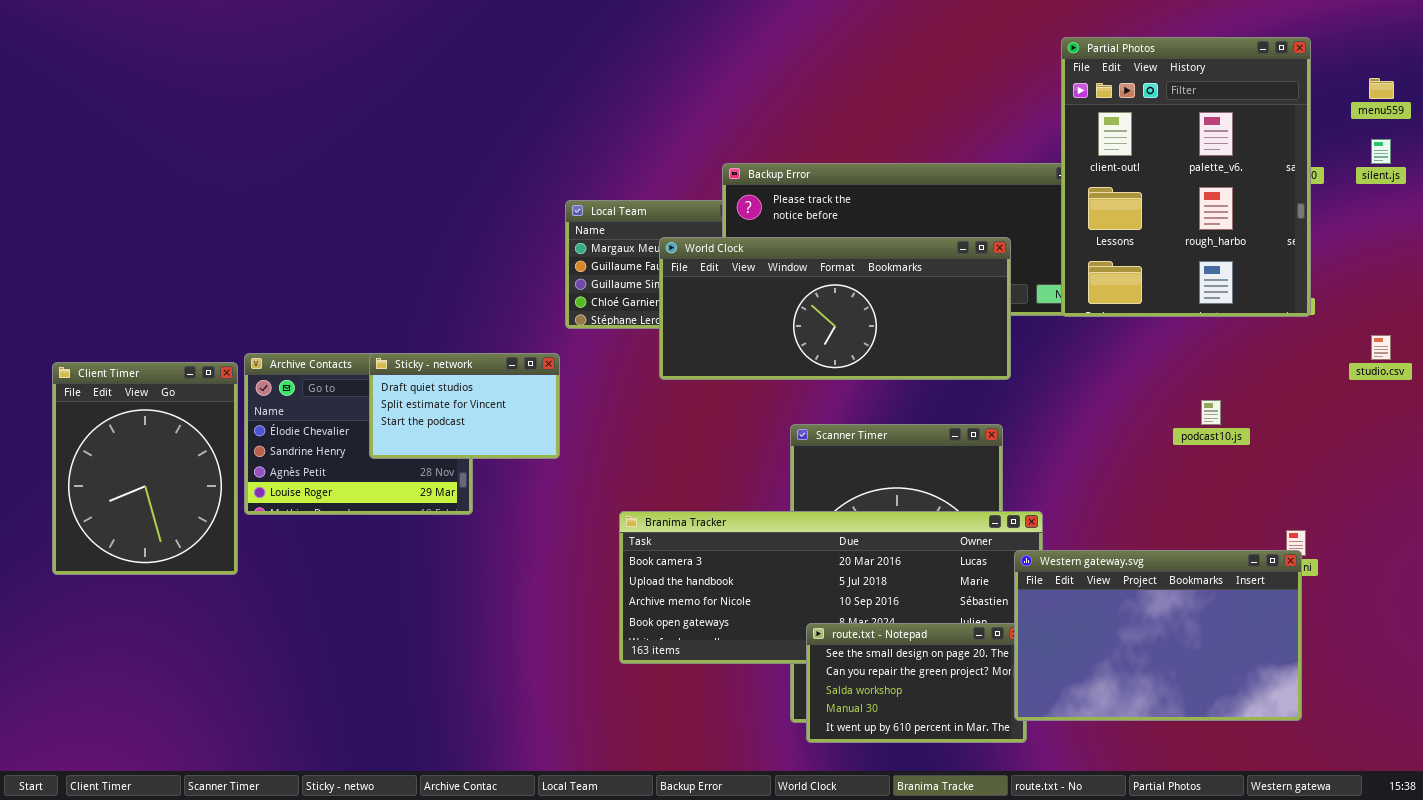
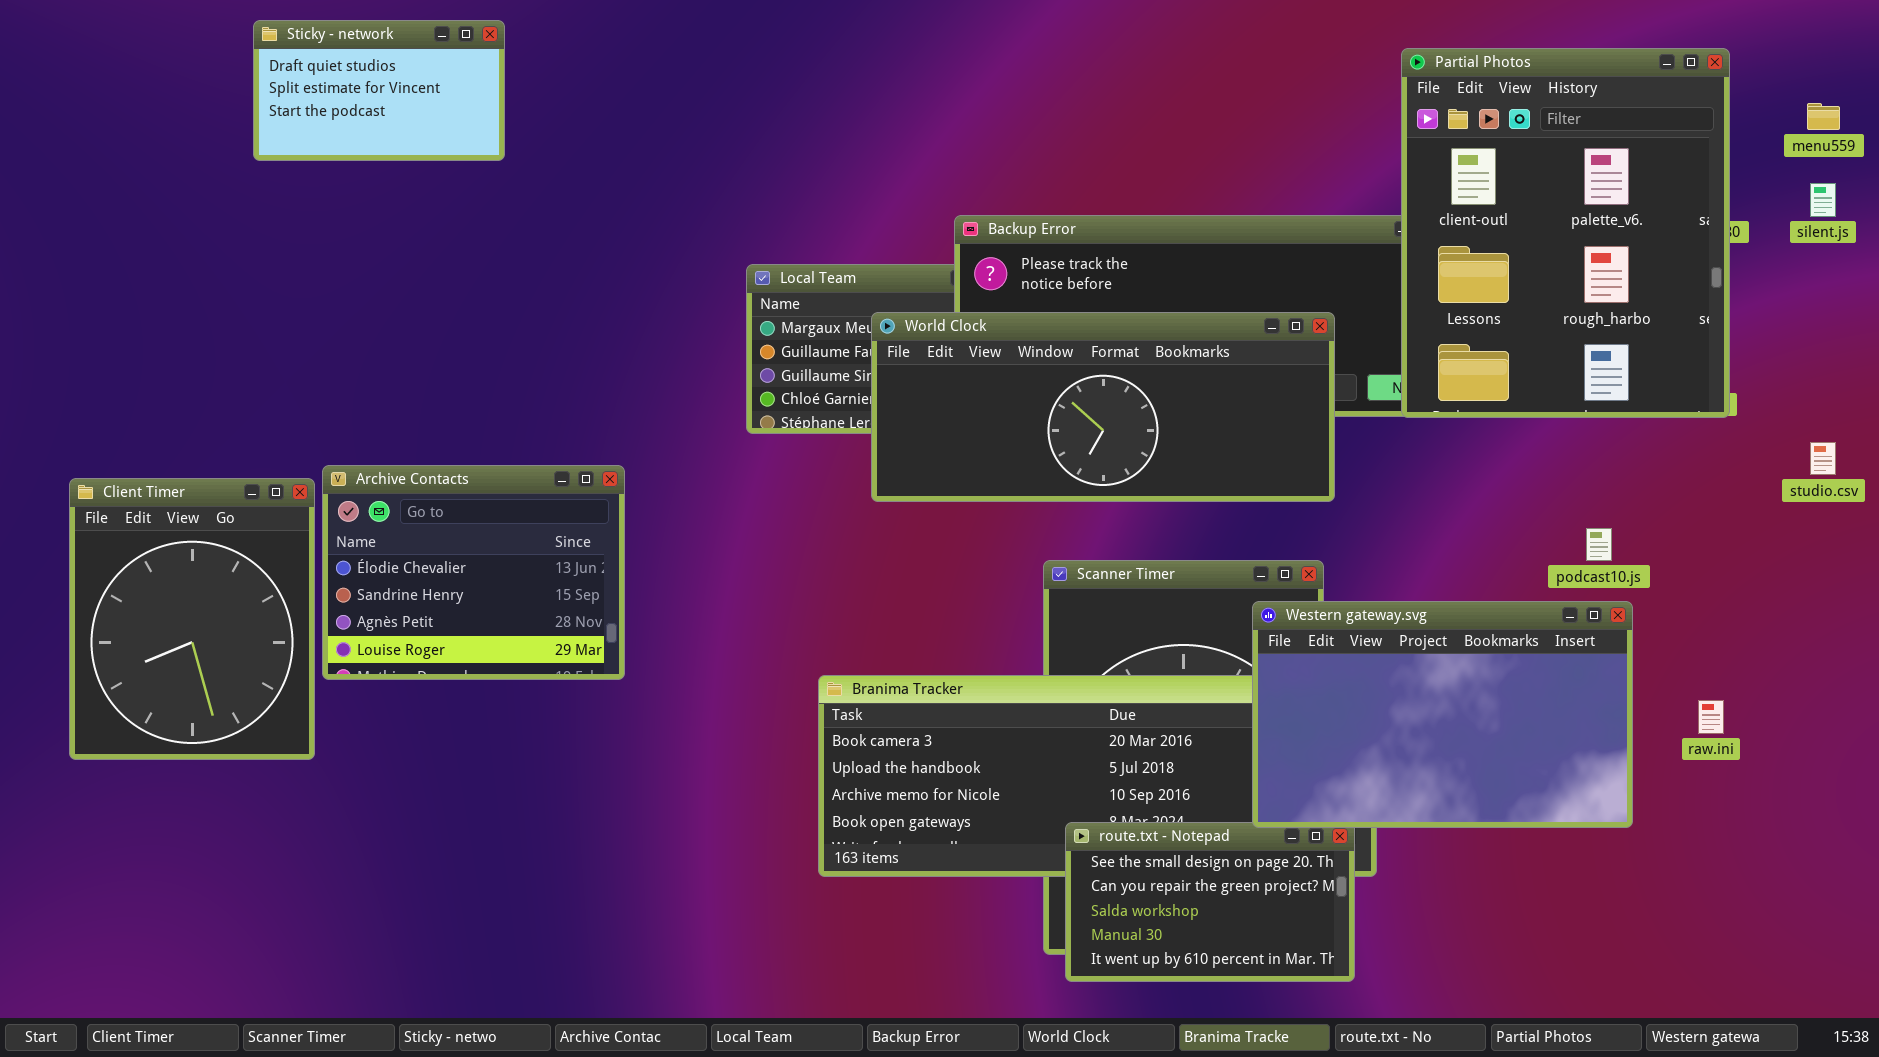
Sticky - network: [369,353,560,459] -> [253,20,505,161], moved
Western gateway.svg: [1014,550,1302,721] -> [1252,601,1633,828], moved

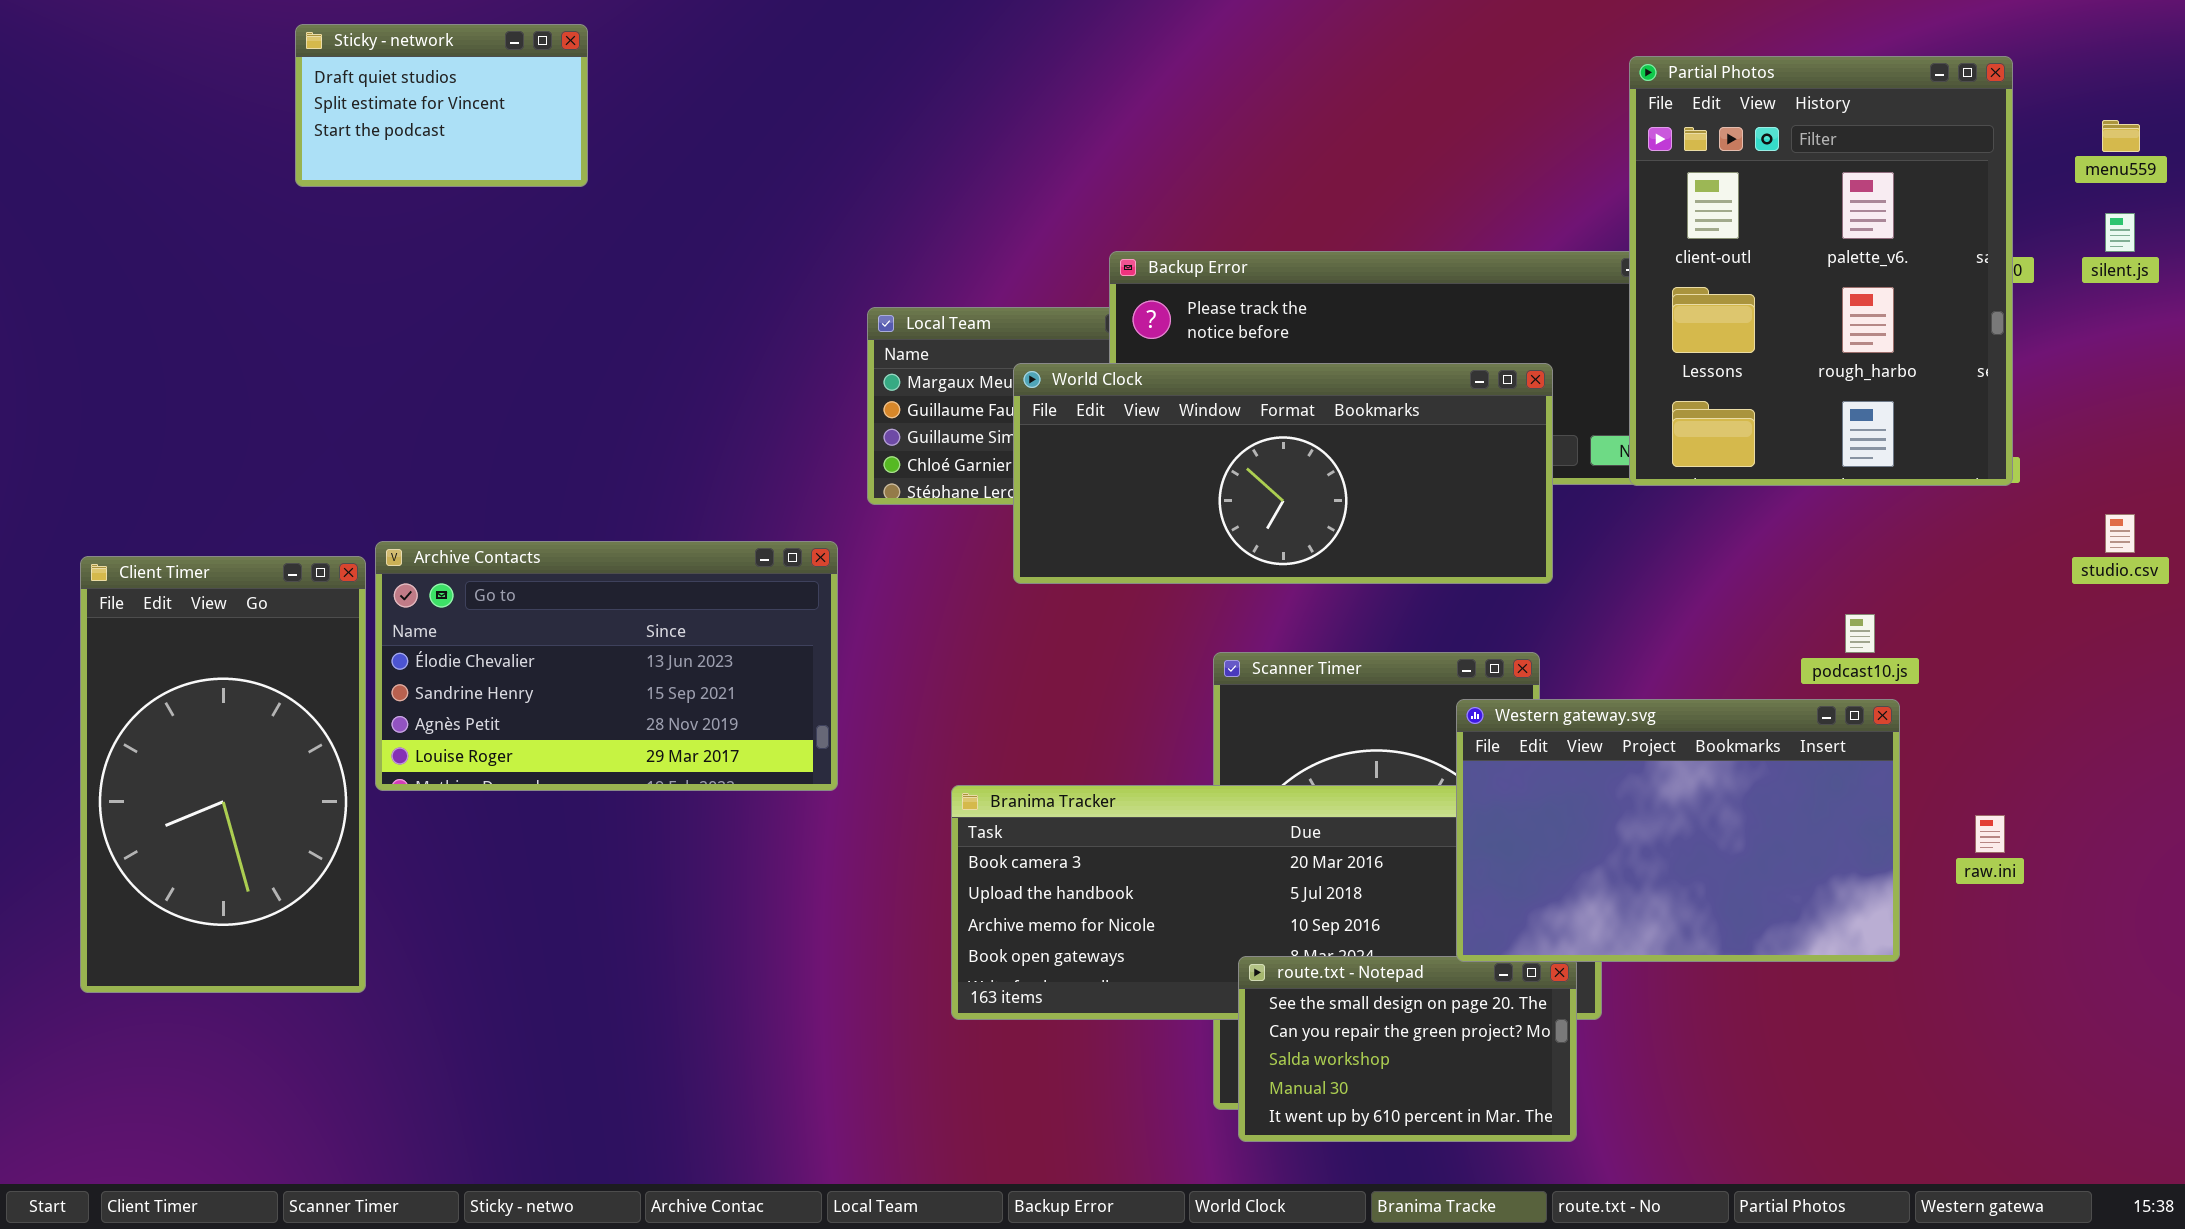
Archive Contacts: [322,465,625,680] -> [375,541,838,791], resized
Client Timer: [69,478,315,760] -> [80,556,366,993], resized

